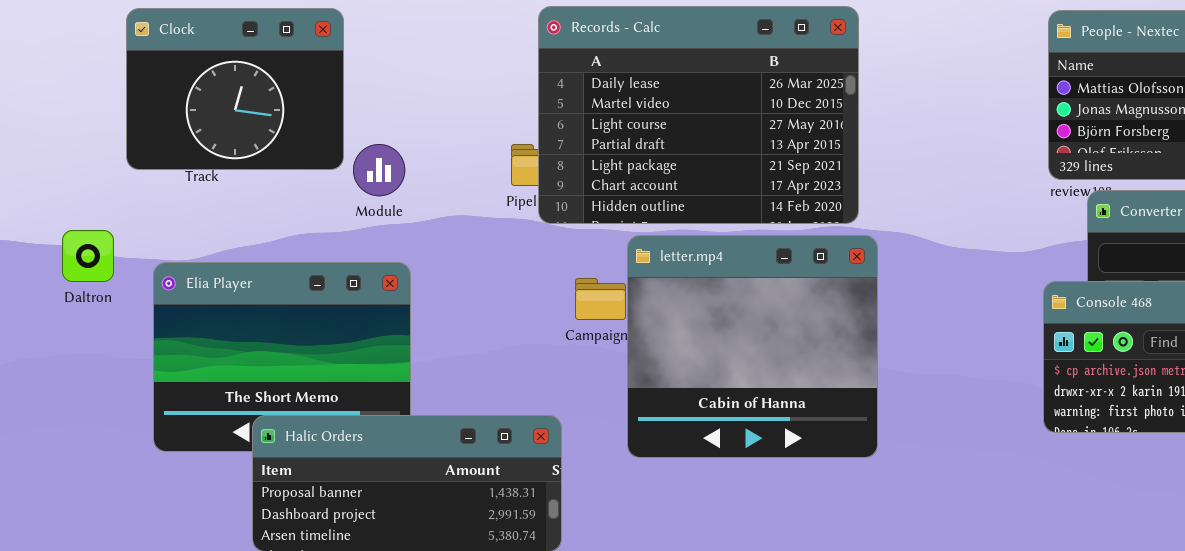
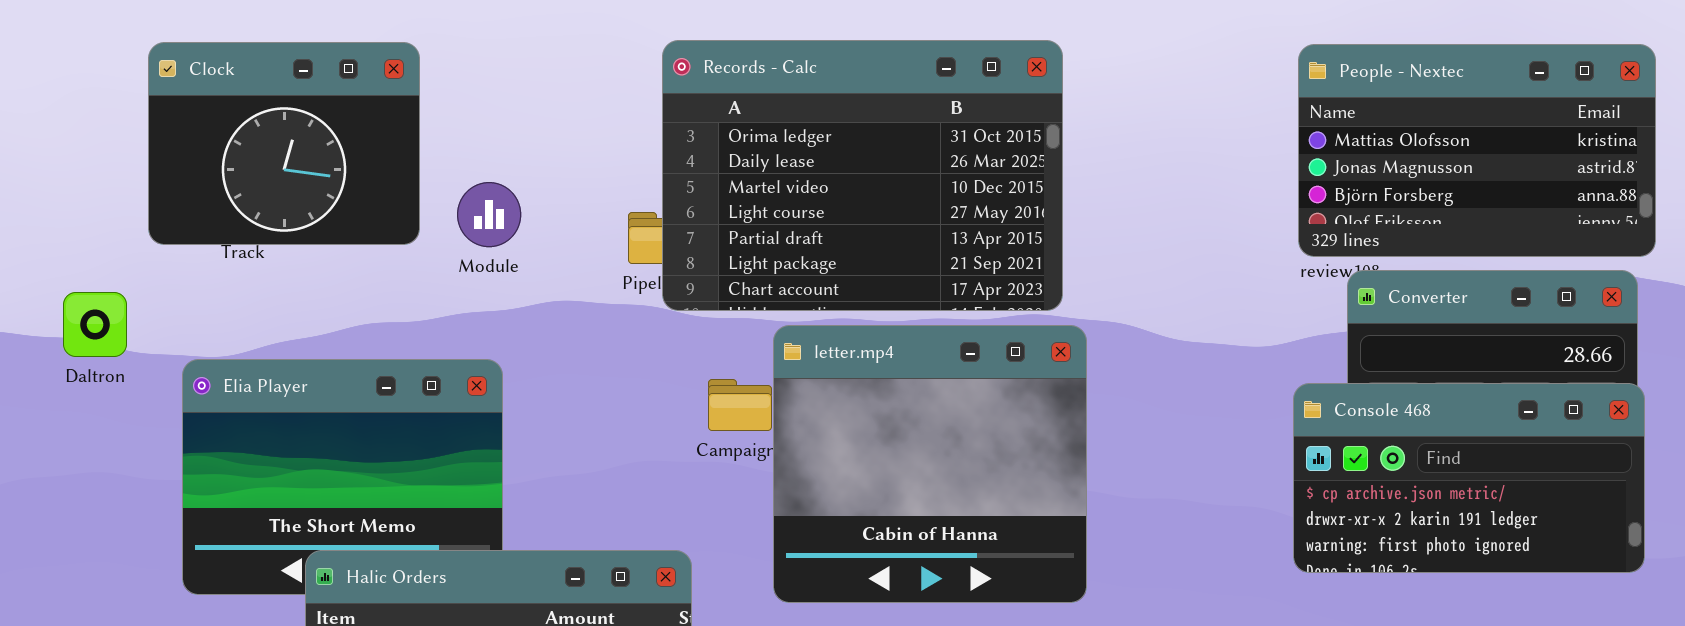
Records - Calc: [538,6,859,224] -> [662,40,1063,311], scrolled up 1 row
Module: [353,144,405,196] -> [457,182,521,247], moved
Daltron: [62,230,114,282] -> [63,292,127,357], moved

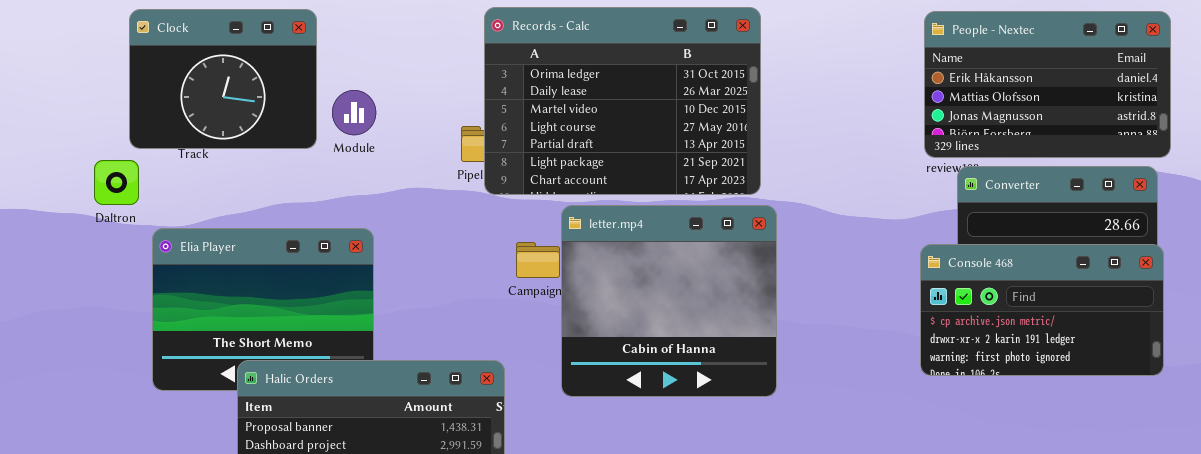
People - Nextec: [1298,44,1656,257] -> [924,11,1171,158], scrolled up 1 row
Module: [457,182,521,247] -> [332,90,376,135], moved
Daltron: [63,292,127,357] -> [94,160,139,205], moved

